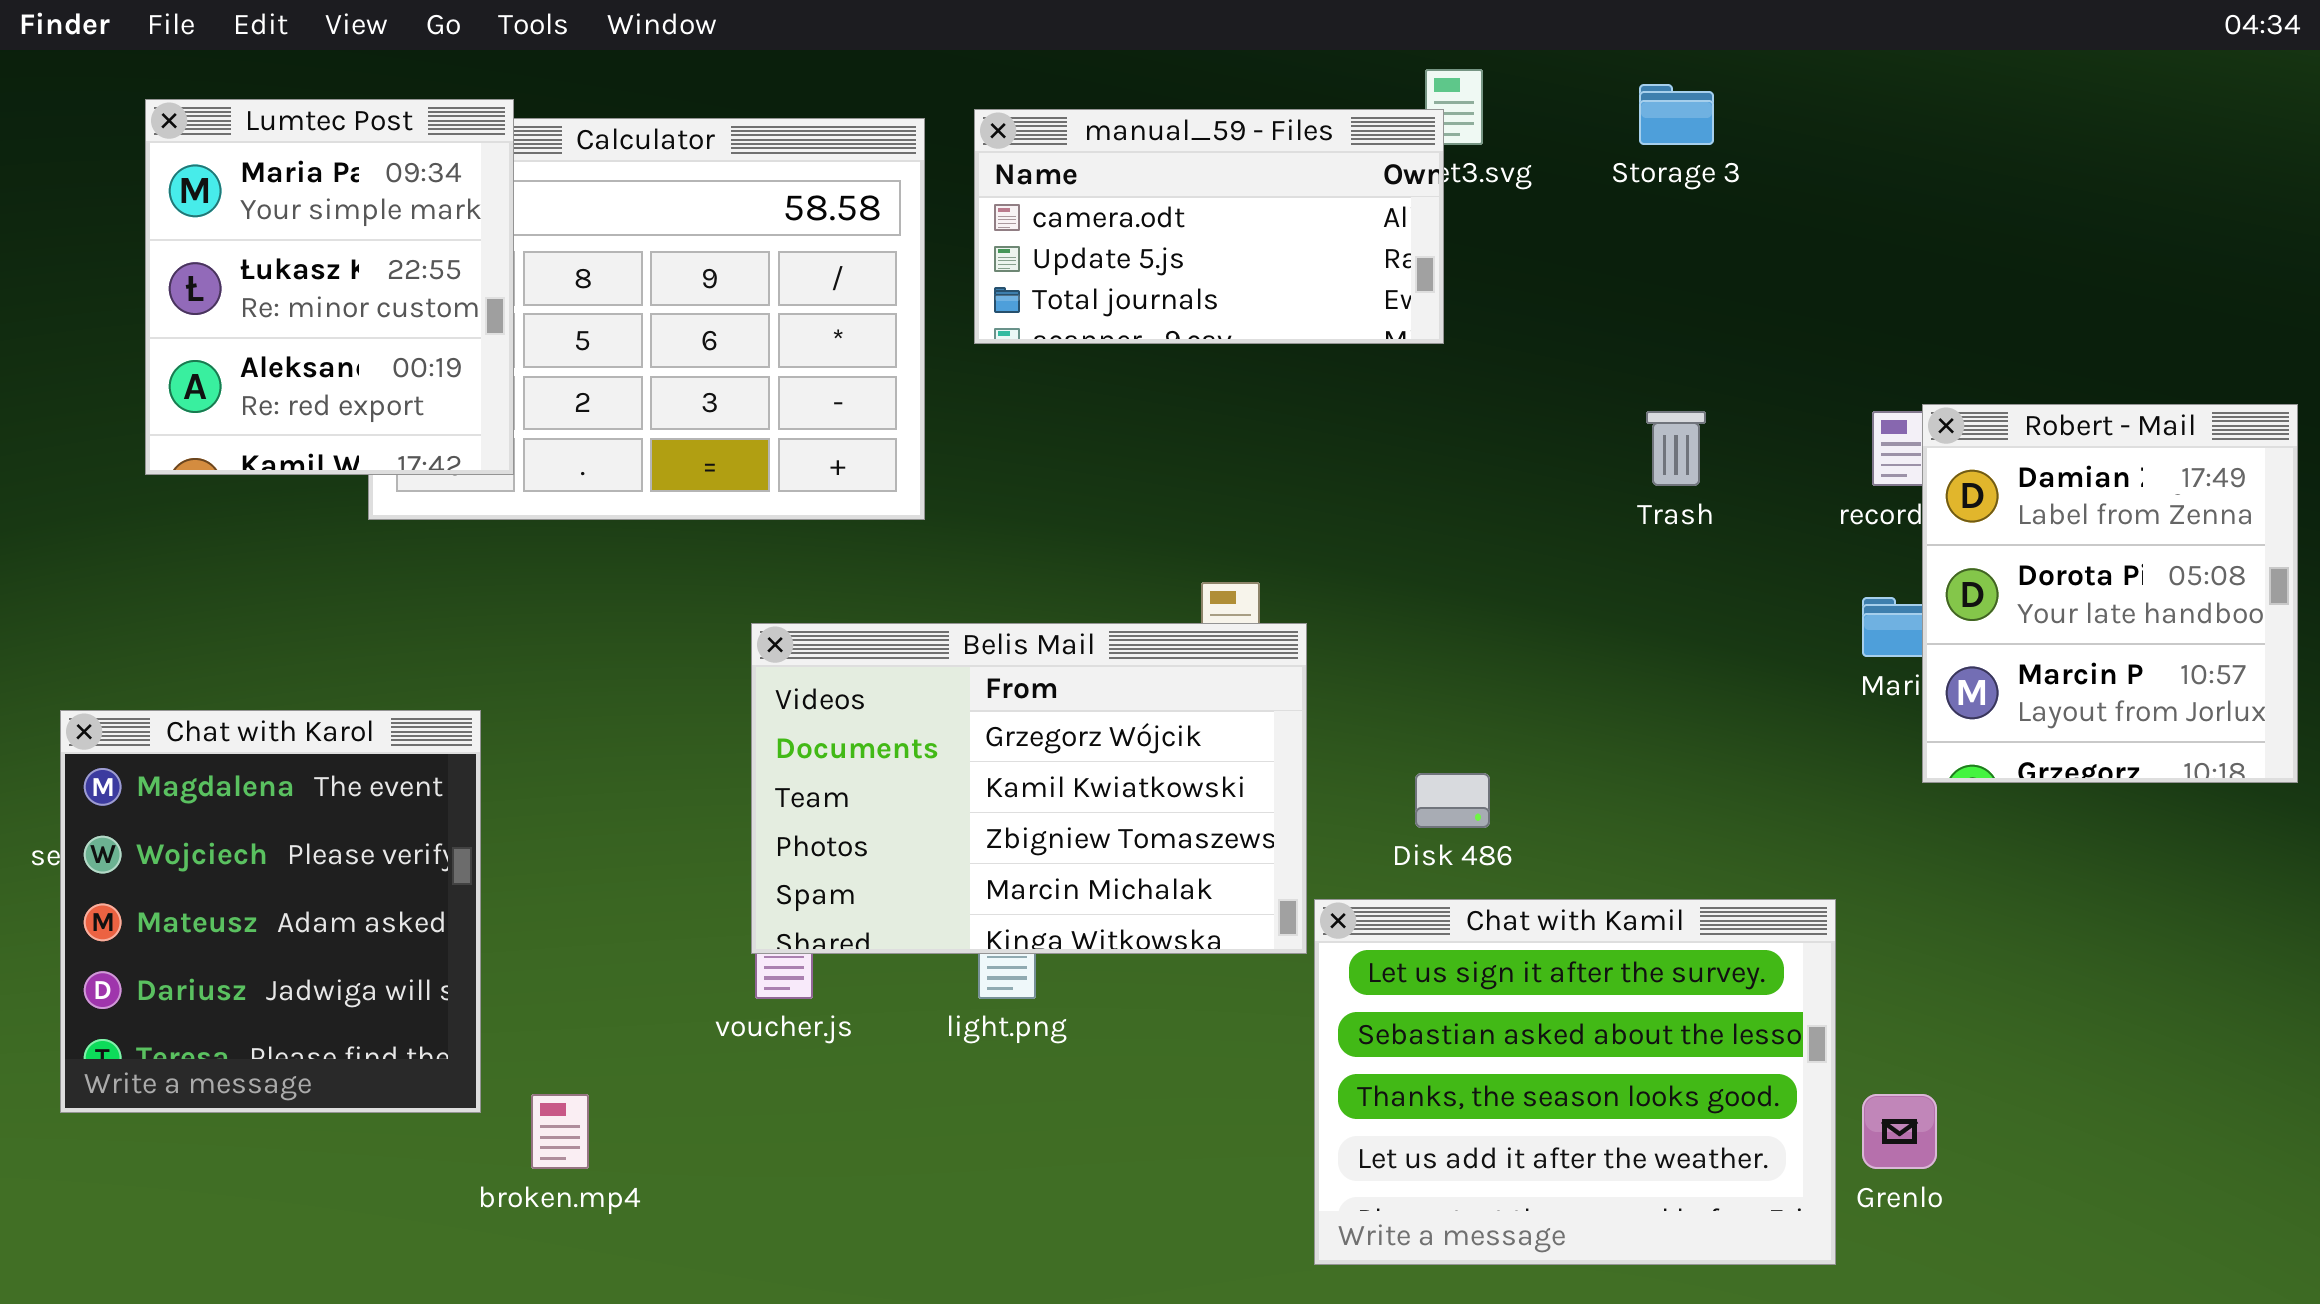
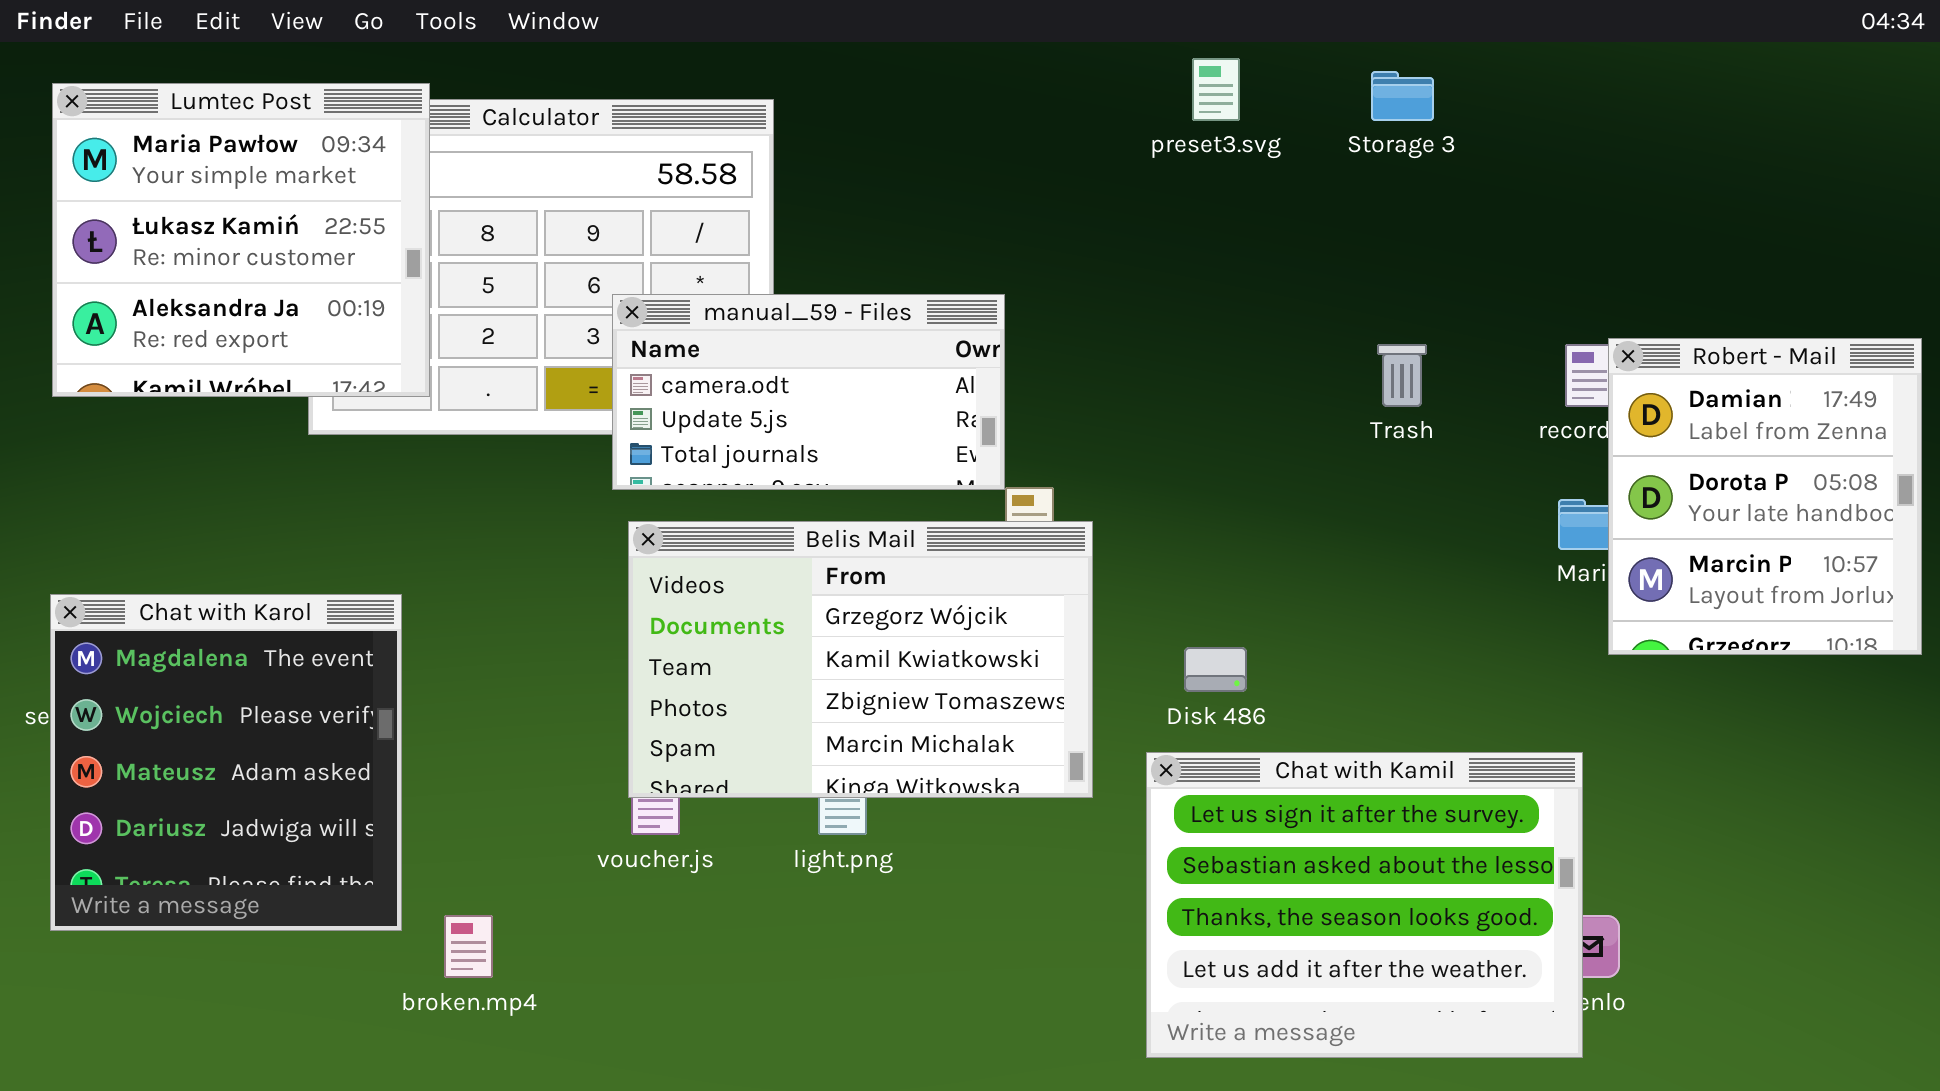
Lumtec Post: [145,99,514,475] -> [52,83,430,397], resized
manual_59 - Files: [974,109,1444,344] -> [612,294,1005,490], moved
Chat with Kamil: [1314,899,1836,1265] -> [1146,752,1583,1058], moved

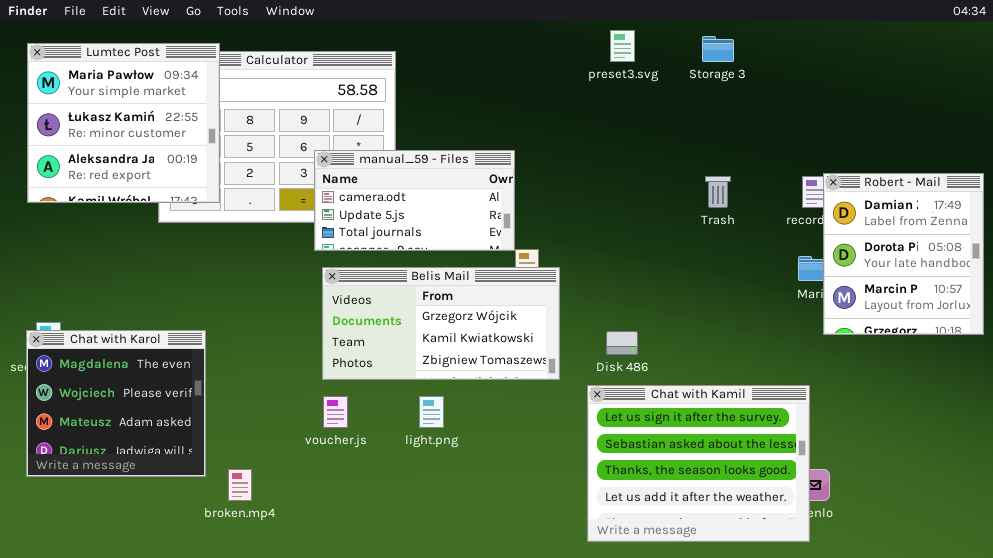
Belis Mail: [628,521,1093,798] -> [322,267,560,380], resized
Chat with Karol: [50,594,402,931] -> [26,330,206,477], resized

